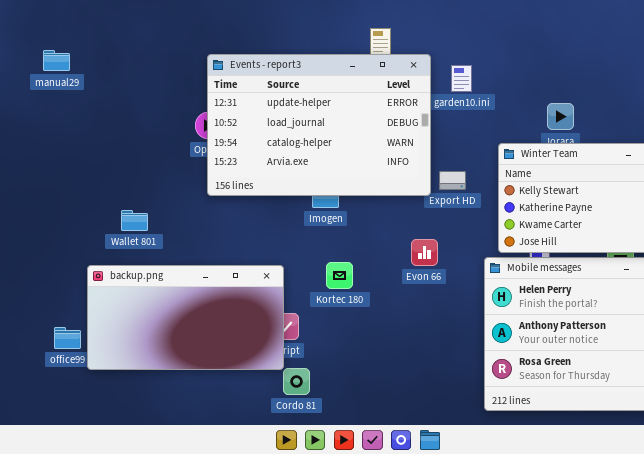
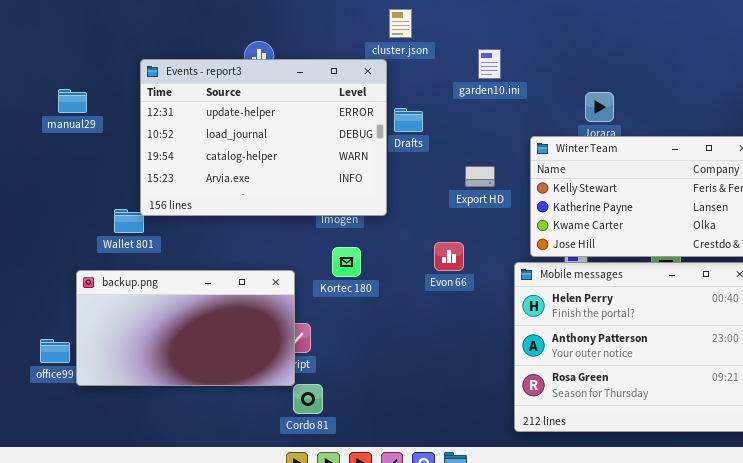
manual29: [43,50,70,71] -> [58,89,87,113], moved
Events - report3: [207,54,431,196] -> [140,59,387,216], moved
Kortec 180: [326,262,353,289] -> [332,247,361,277], moved

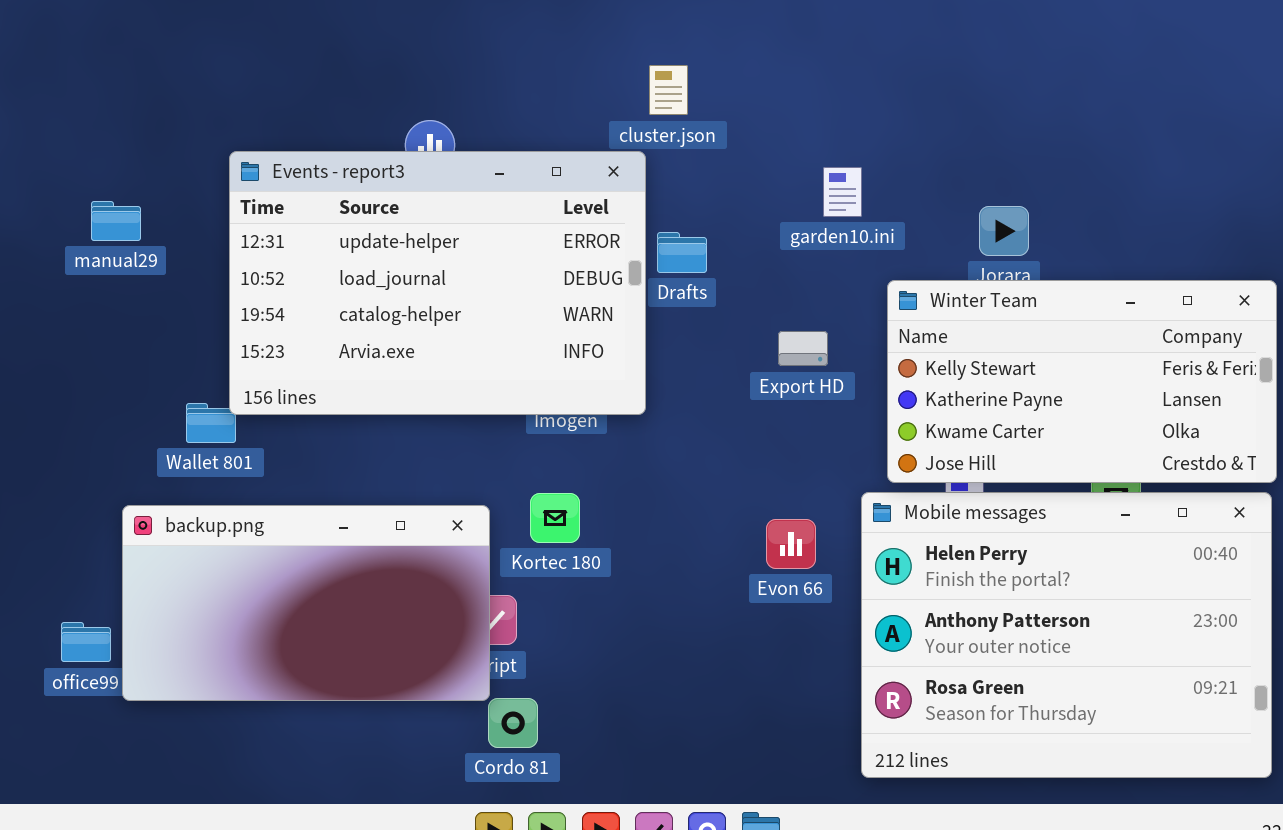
garden10.ini: [478,49,501,79] -> [823,167,862,217], moved
Evon 66: [434,242,464,271] -> [766,519,816,569], moved
Kortec 180: [332,247,361,277] -> [530,493,580,543], moved

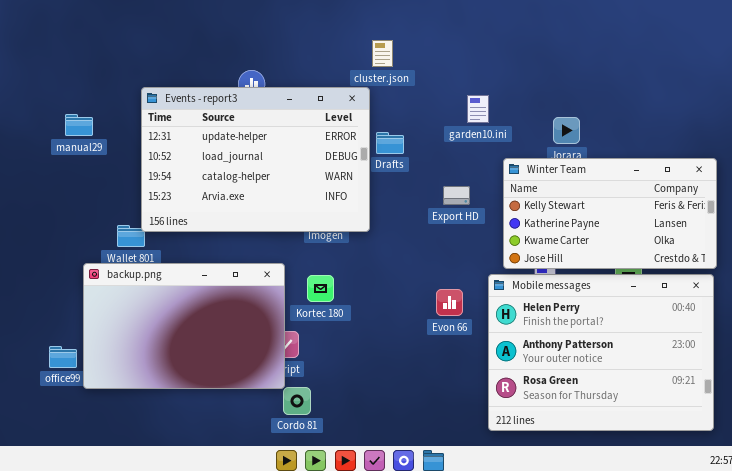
backup.png: [122,505,490,701] -> [83,263,285,389], resized

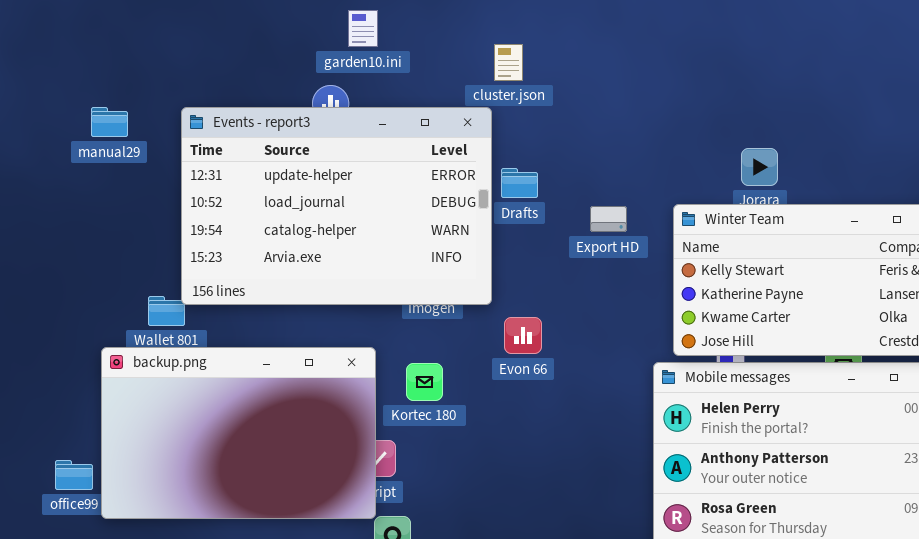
garden10.ini: [467,95,489,123] -> [348,10,378,47], moved
manual29: [65,114,93,136] -> [91,107,128,137], moved
Export HD: [443,186,470,205] -> [590,206,627,232], moved
Evon 66: [436,289,463,316] -> [504,317,542,354], moved

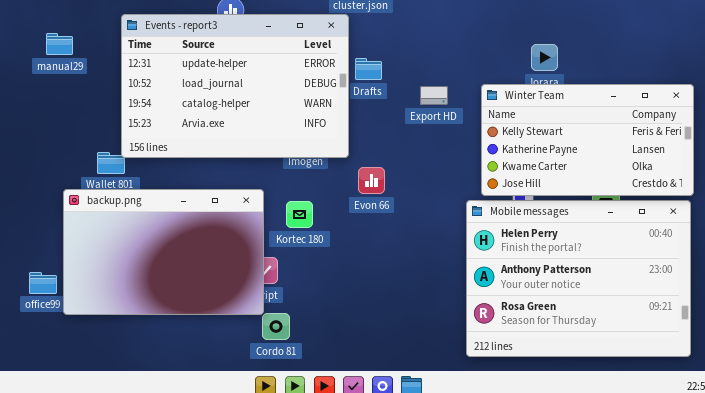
manual29: [91,107,128,137] -> [46,33,73,55], moved

